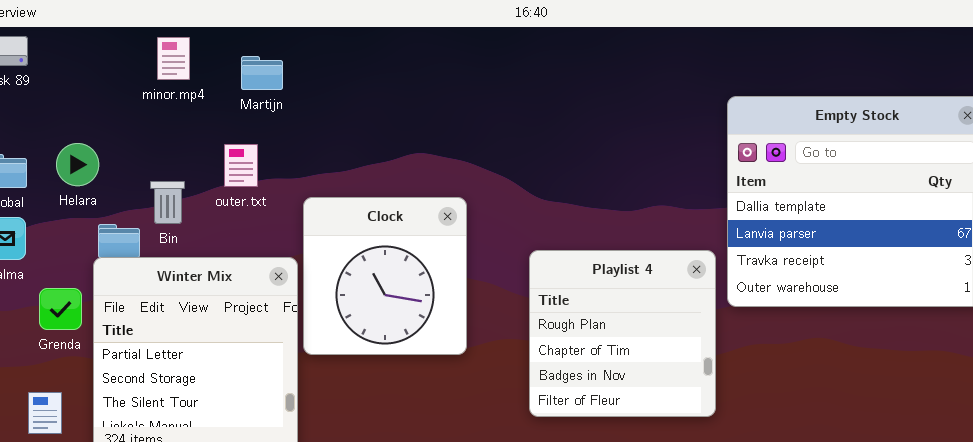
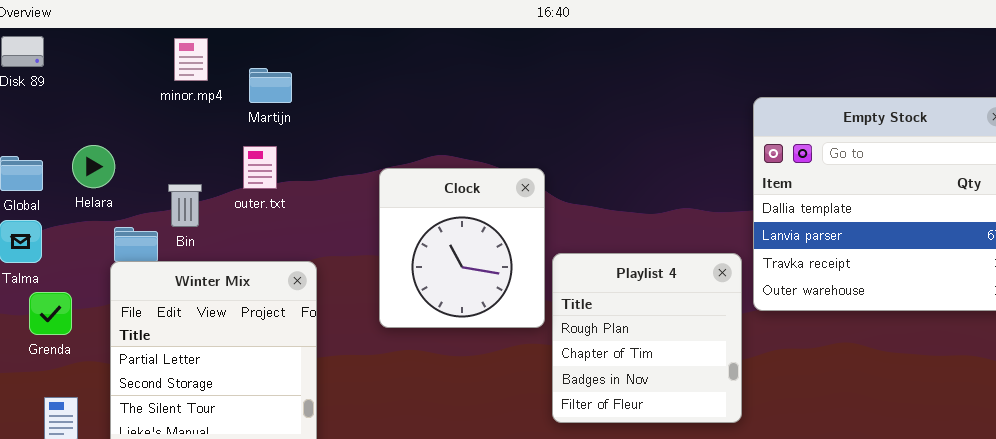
Martijn: [241,56,283,90] -> [249,68,292,103], moved
Clock: [303,197,467,355] -> [379,168,545,328], moved
Grenda: [39,288,82,330] -> [29,292,72,335], moved

